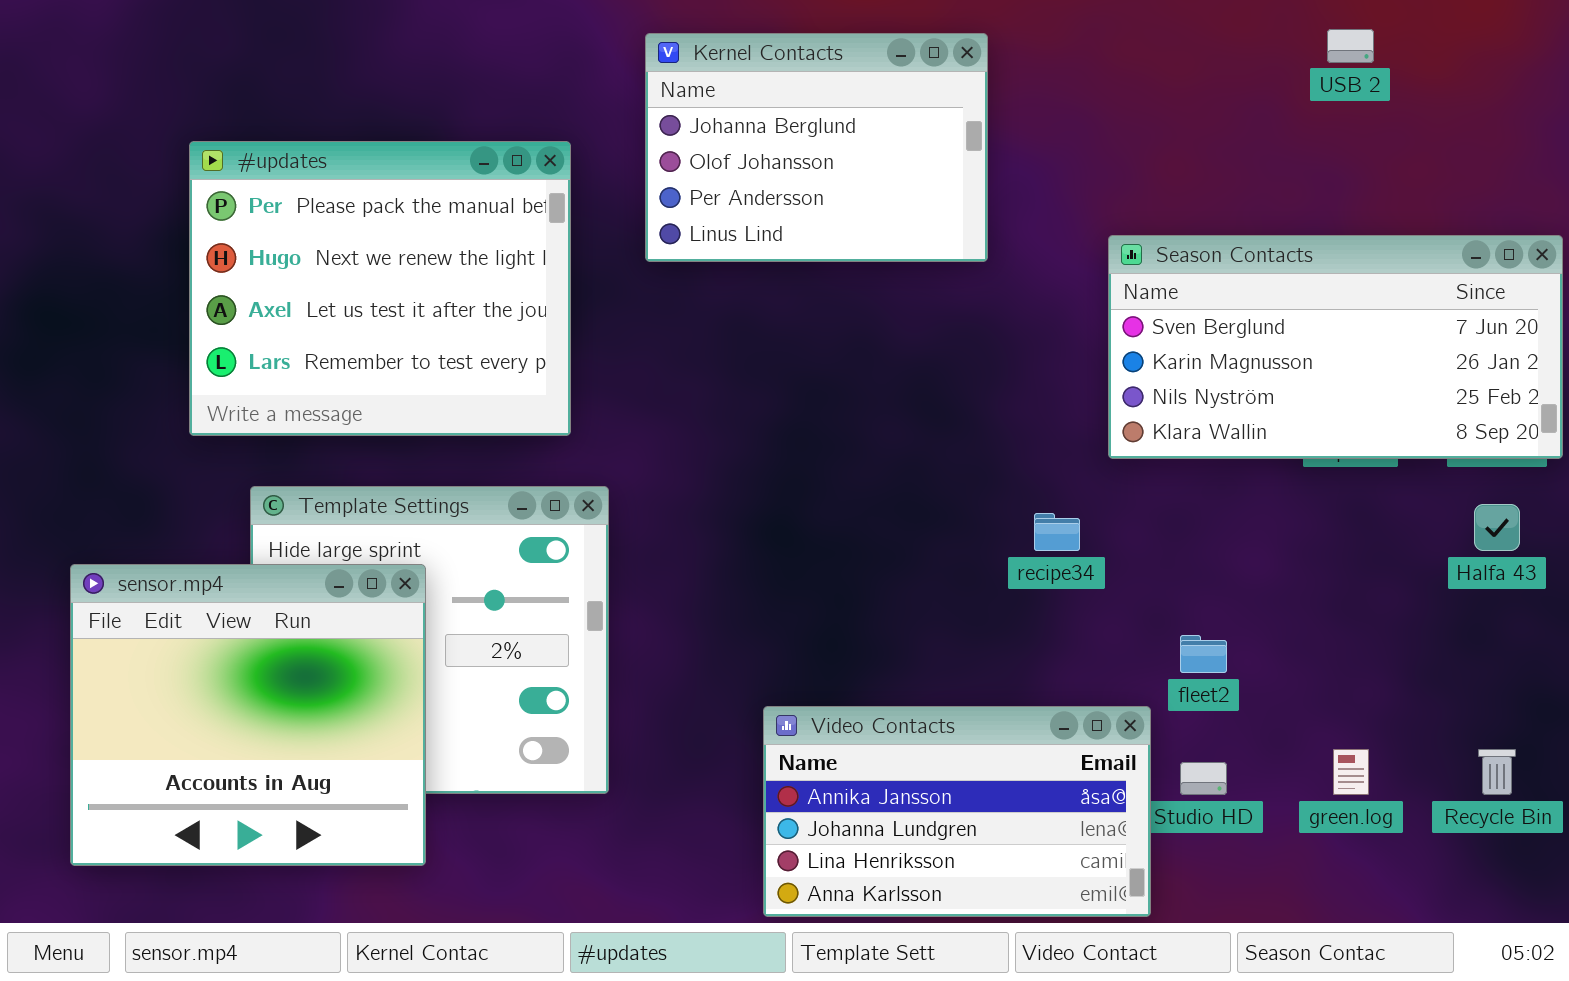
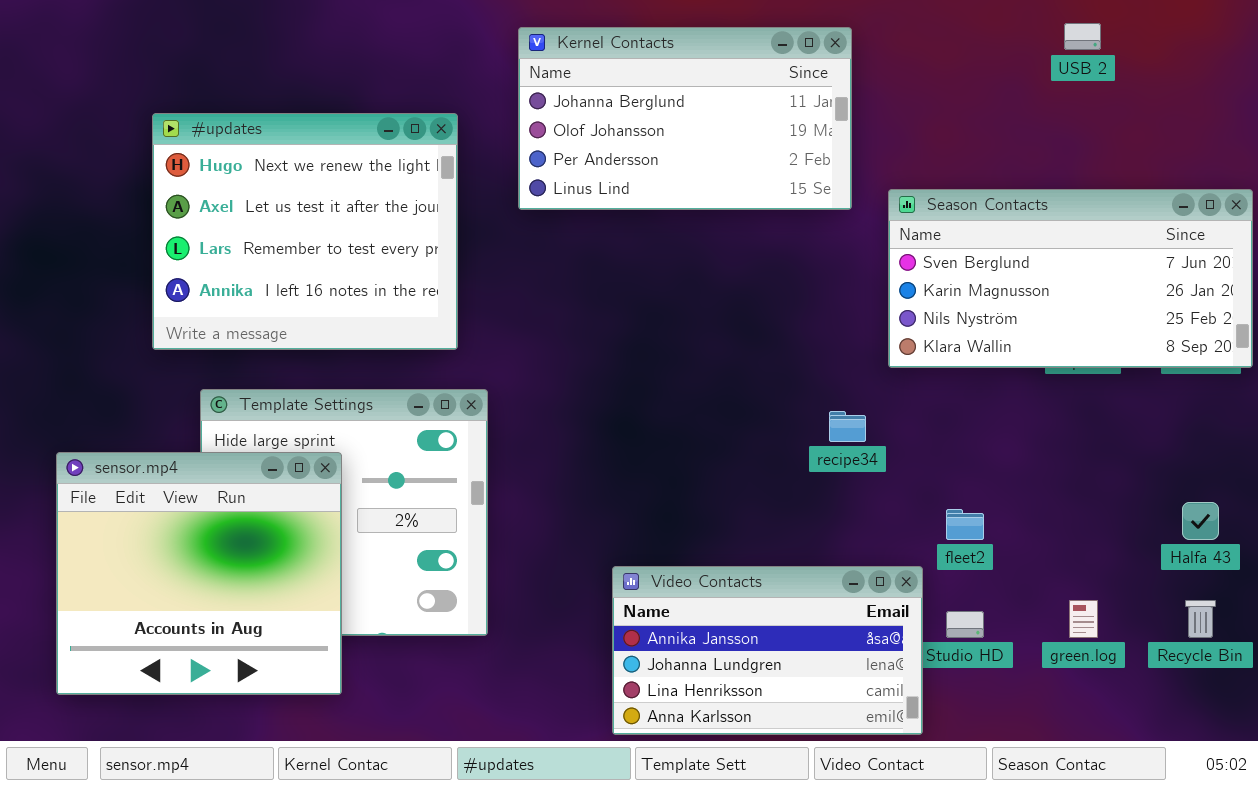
Kernel Contacts: [645,33,988,262] -> [518,27,852,210], resized
#updates: [189,141,571,436] -> [152,113,458,350], scrolled down 1 row
Halfa 43: [1474,504,1520,551] -> [1182,502,1219,540], moved

